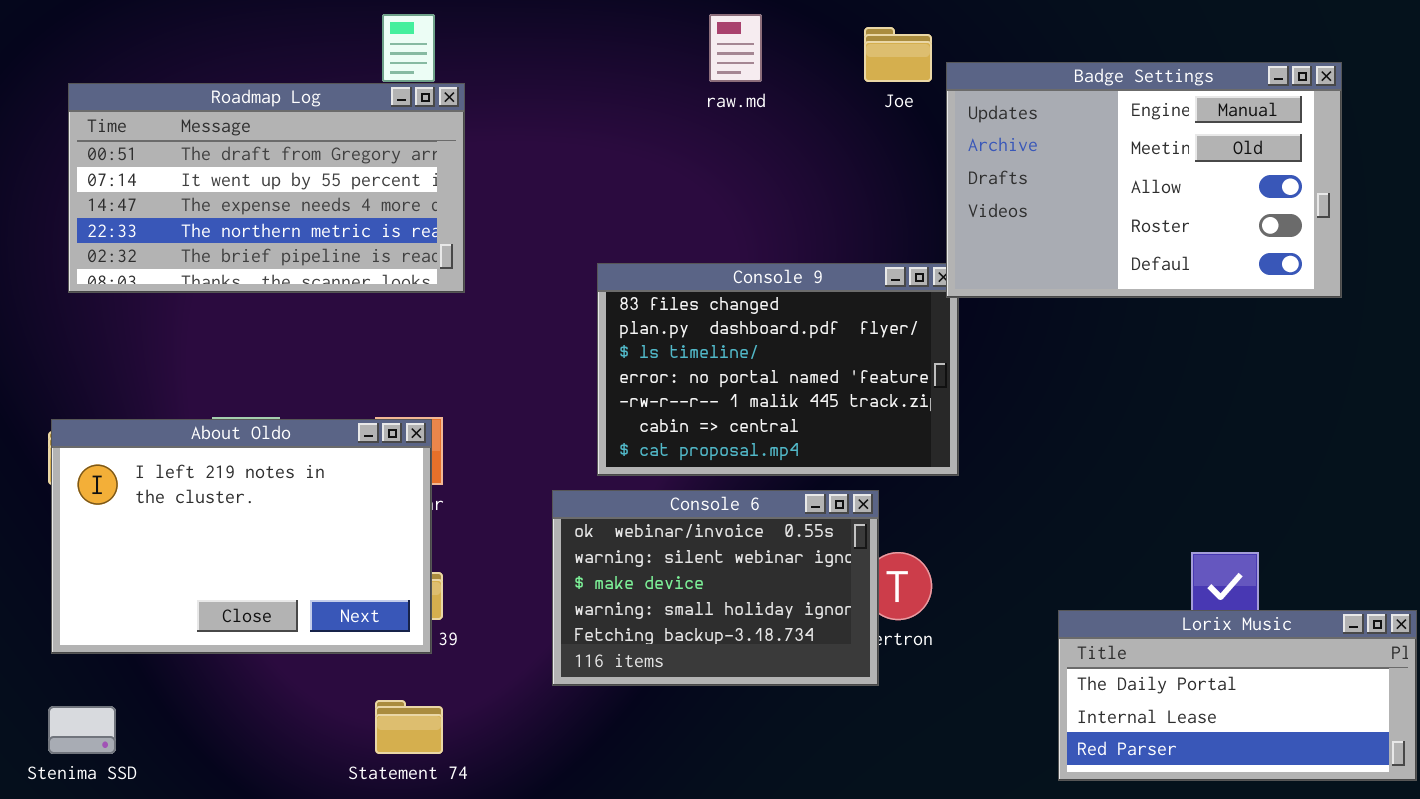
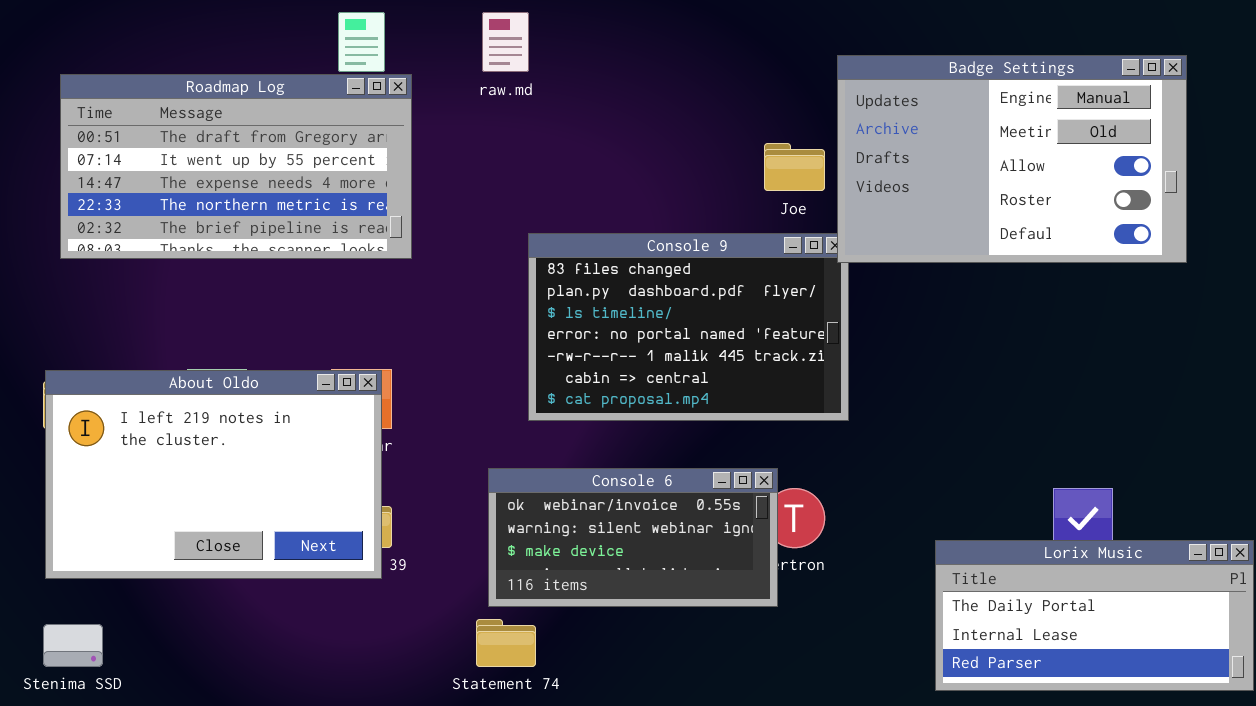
raw.md: [709,14,762,82] -> [482,12,529,72], moved
Joe: [864,27,932,82] -> [764,143,825,191], moved
Console 6: [552,490,879,686] -> [488,468,778,607], resized
Statement 74: [375,700,443,754] -> [476,619,536,667], moved

